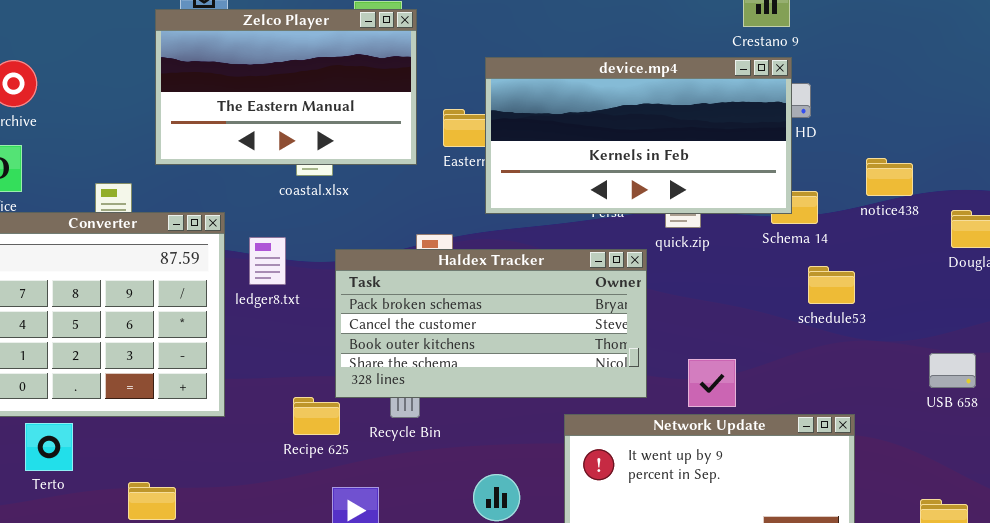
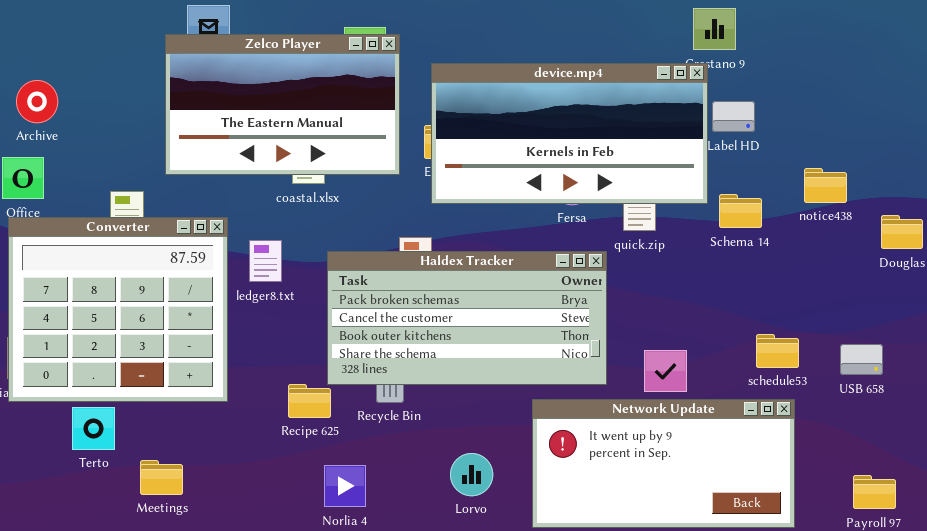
device.mp4: [485,57,792,214] -> [431,63,708,204], moved
schedule53: [808,266,855,304] -> [756,334,799,368], moved
USB 658: [929,353,976,388] -> [840,344,883,375], moved
Terto: [25,423,73,471] -> [72,407,115,450], moved

